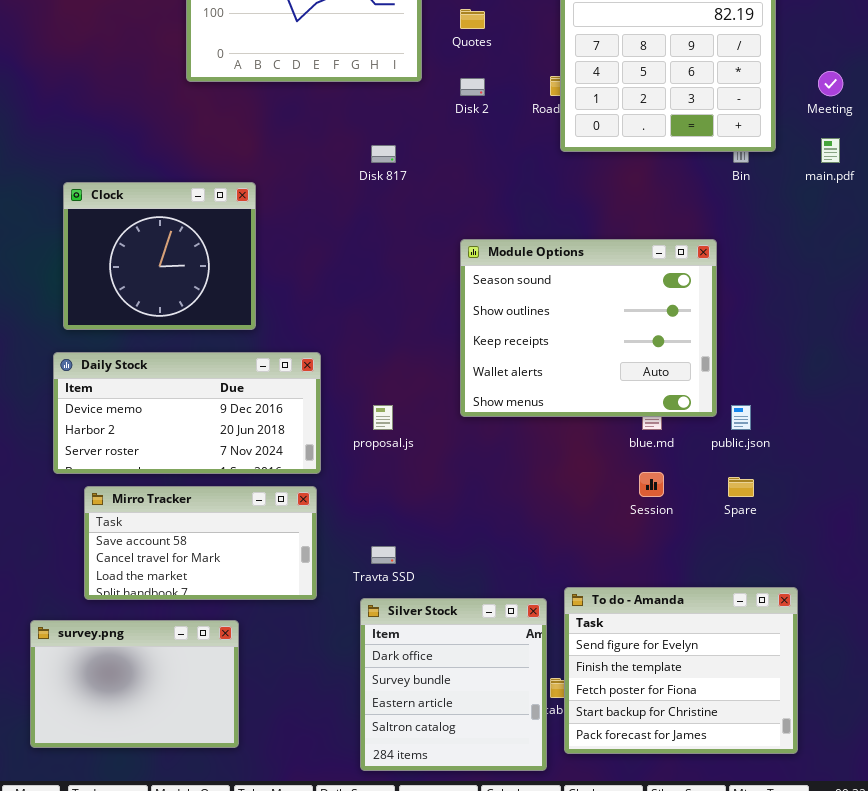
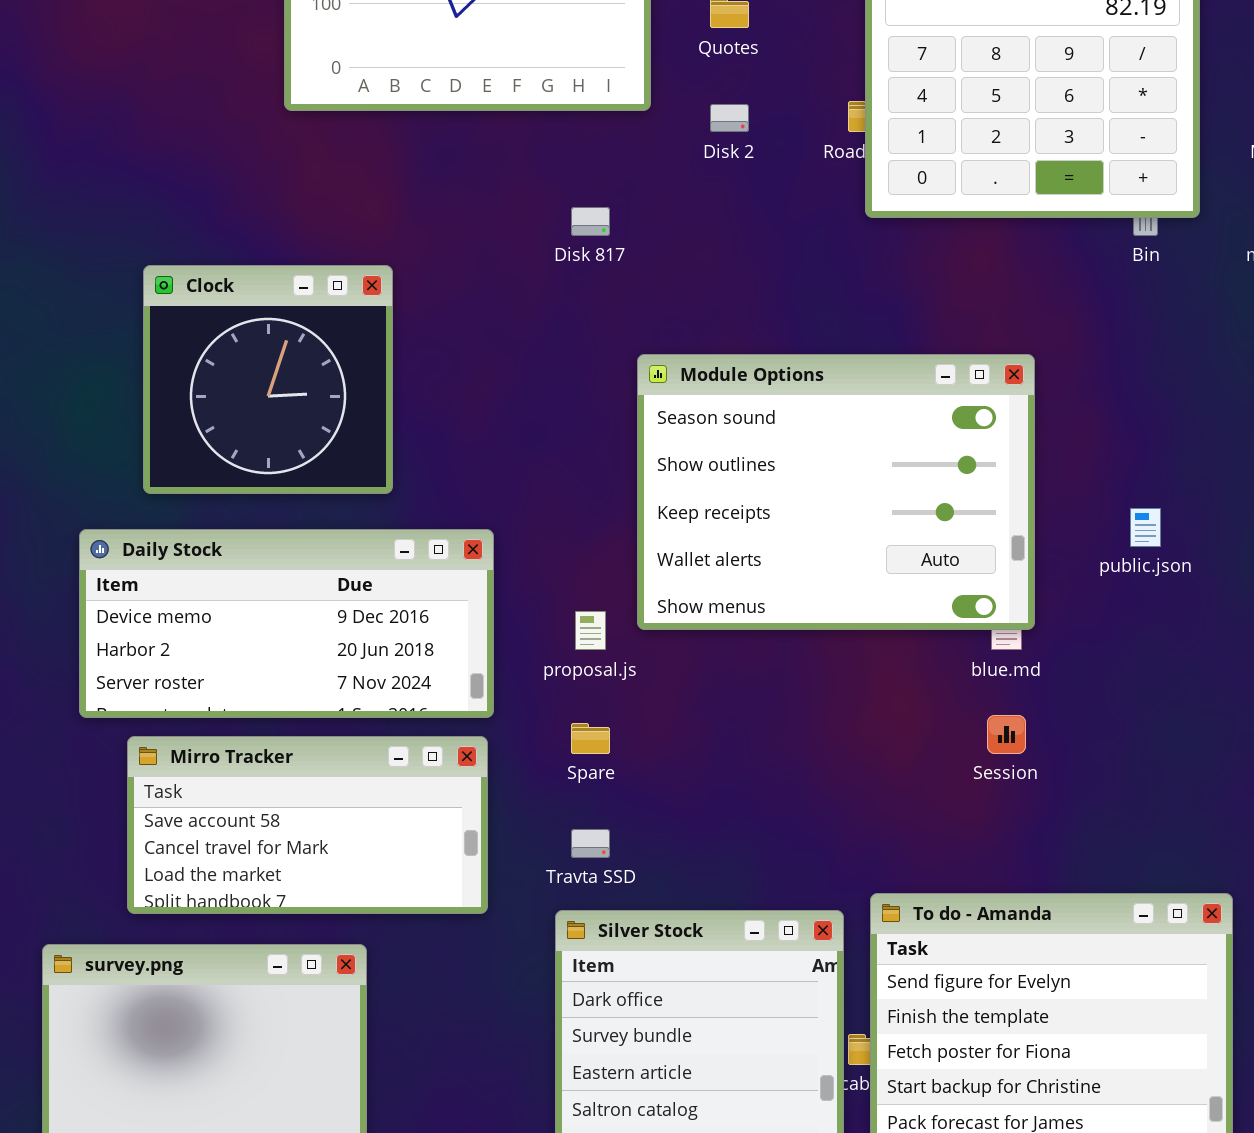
Clock: [63,182,256,330] -> [143,265,393,494], resized
Module Options: [460,239,717,417] -> [637,354,1035,630], moved
public.json: [731,405,751,430] -> [1130,508,1161,547], moved
Spare: [728,477,754,497] -> [571,723,610,754], moved

